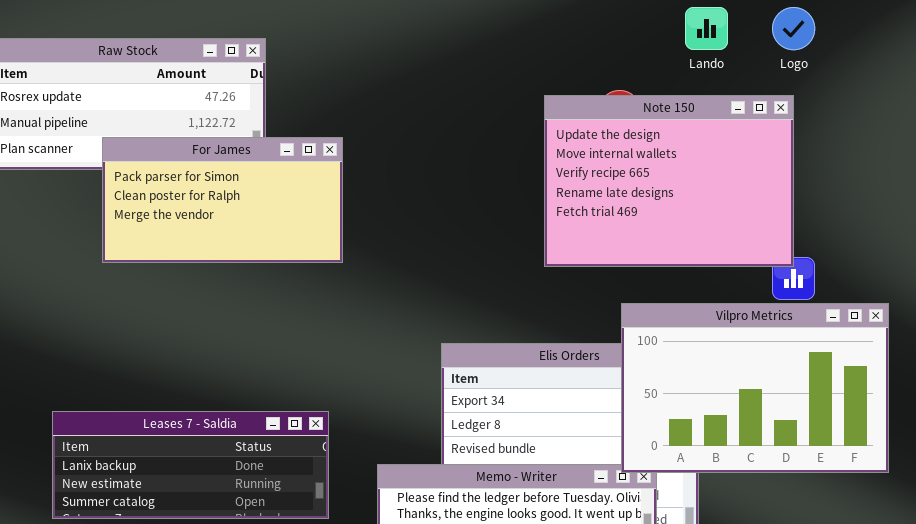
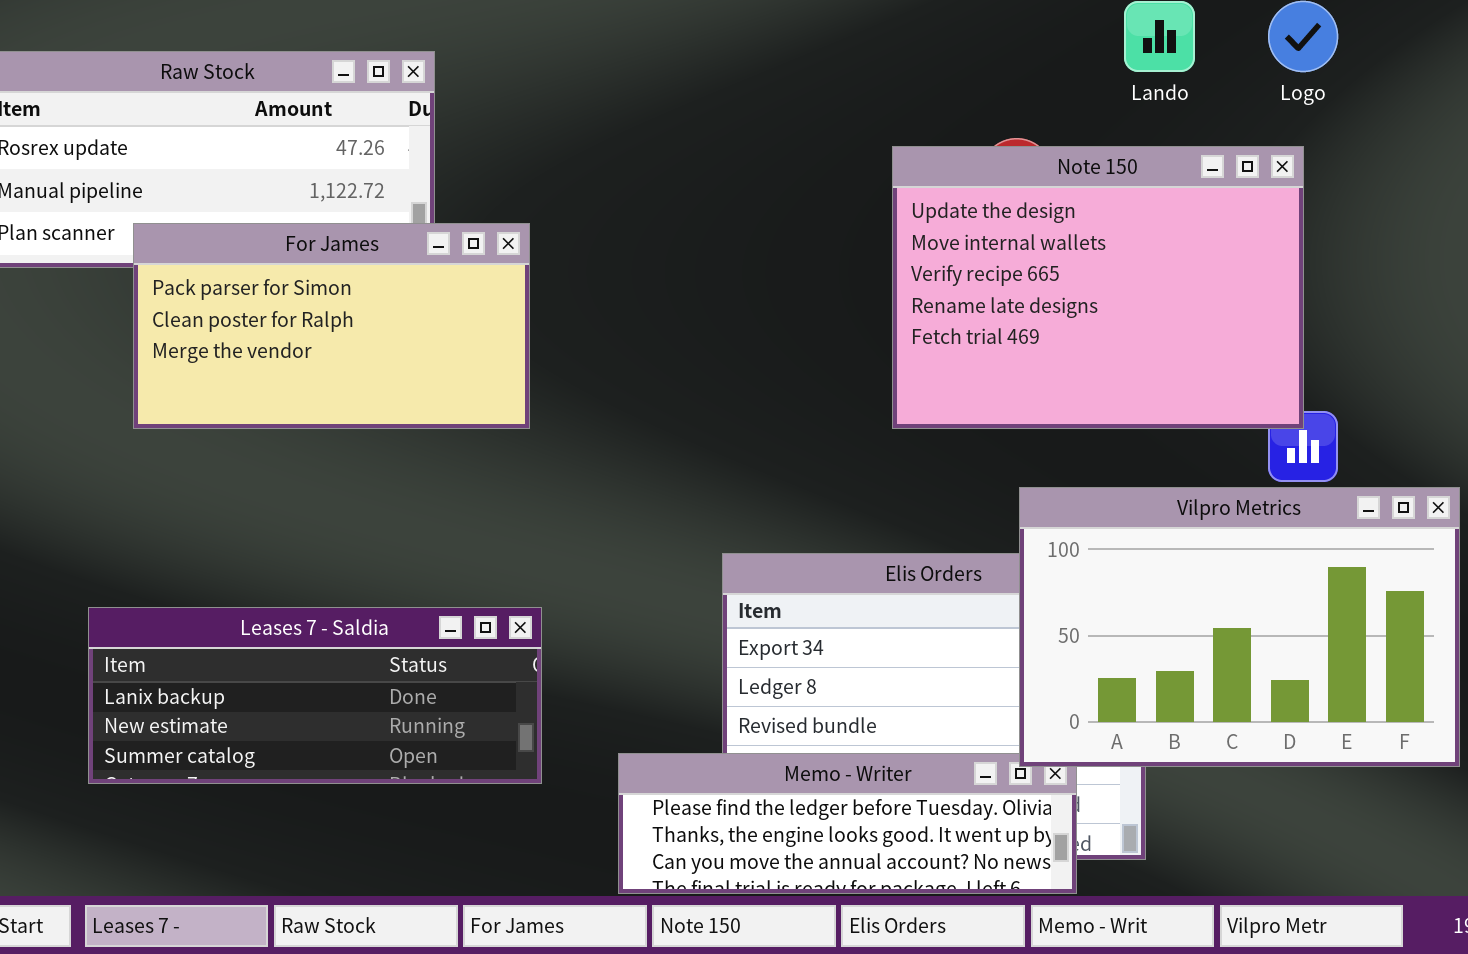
For James: [102,137,343,263] -> [133,223,530,429], moved
Leases 7 - Saldia: [52,411,329,519] -> [88,607,542,784], moved

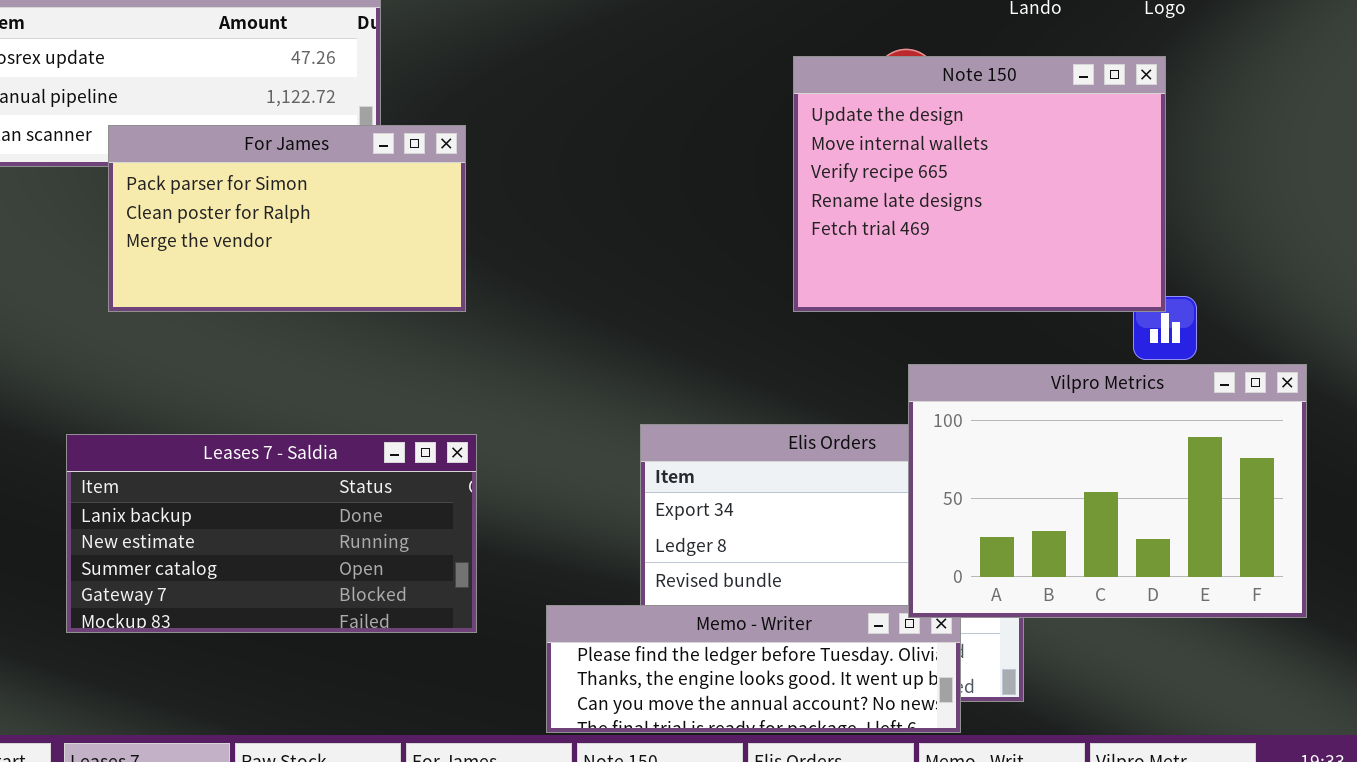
Leases 7 - Saldia: [88,607,542,784] -> [66,434,477,633], resized

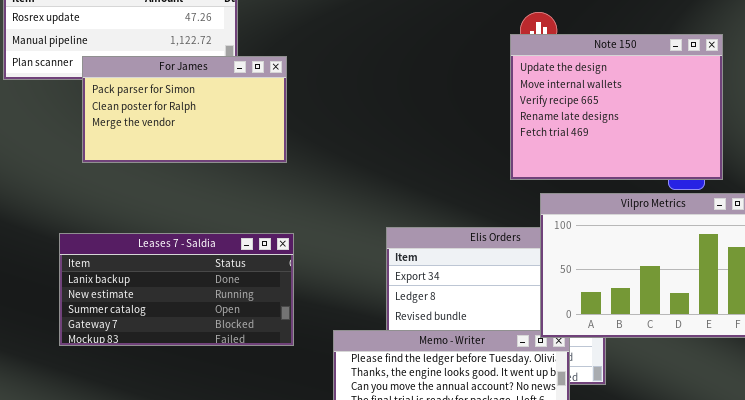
Note 150: [793,56,1166,312] -> [510,34,723,180], moved

